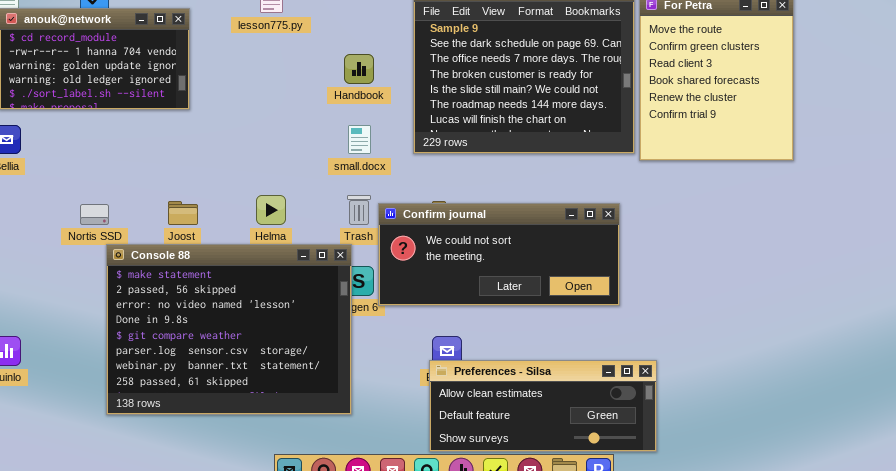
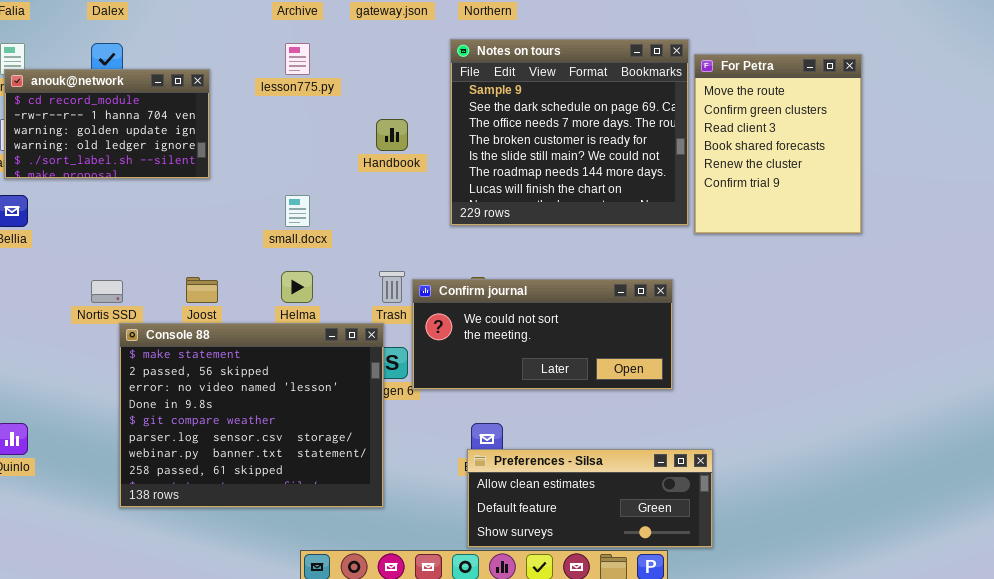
small.docx: [348,125,371,154] -> [285,195,310,227], moved

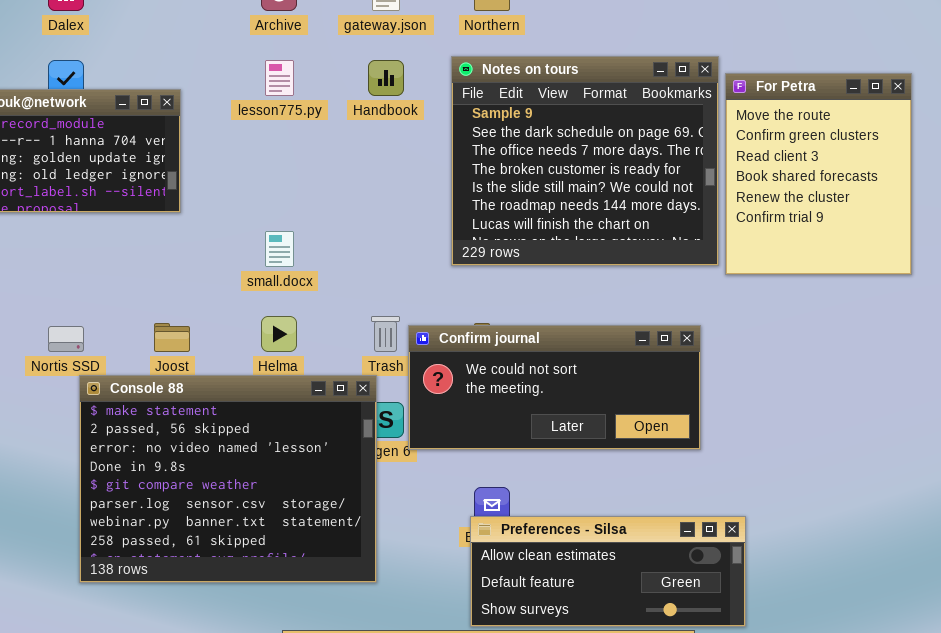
Handbook: [376,119,408,151] -> [368,60,404,96], moved

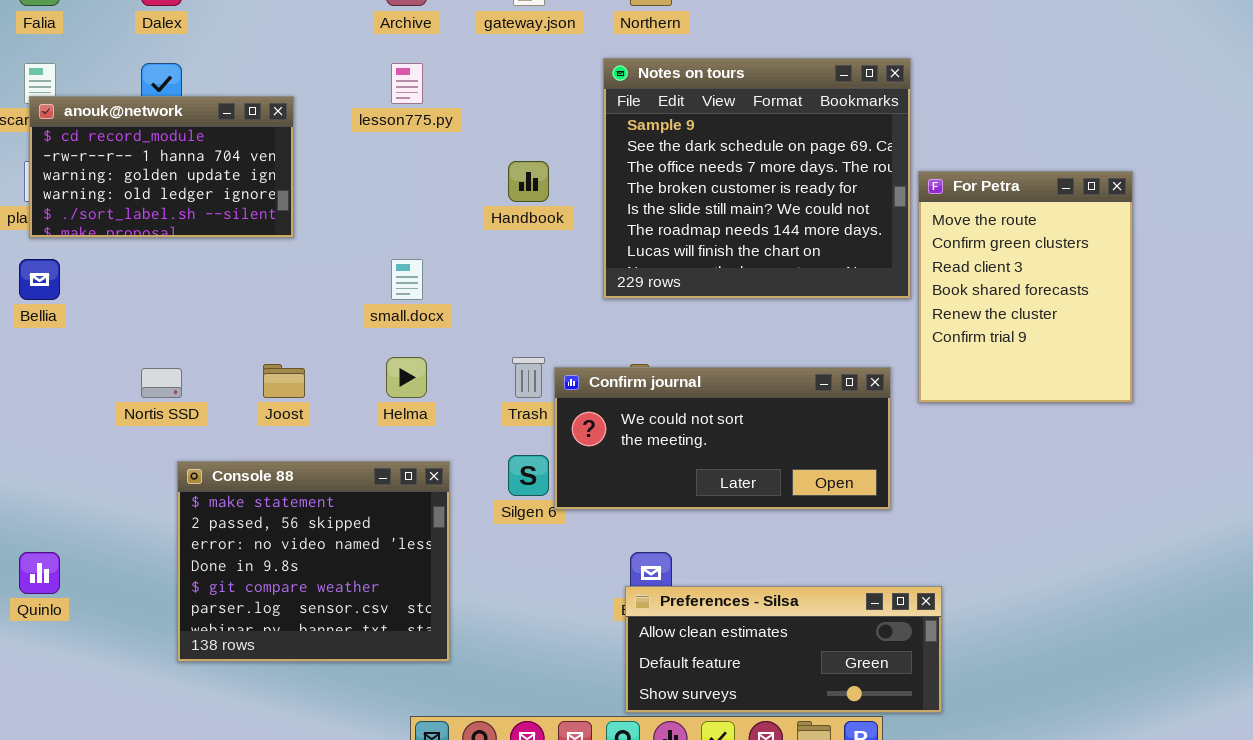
Handbook: [368,60,404,96] -> [508,161,549,202], moved
For Petra: [725,73,912,275] -> [918,171,1133,403], moved
Console 88: [79,375,377,583] -> [177,461,450,662], resized

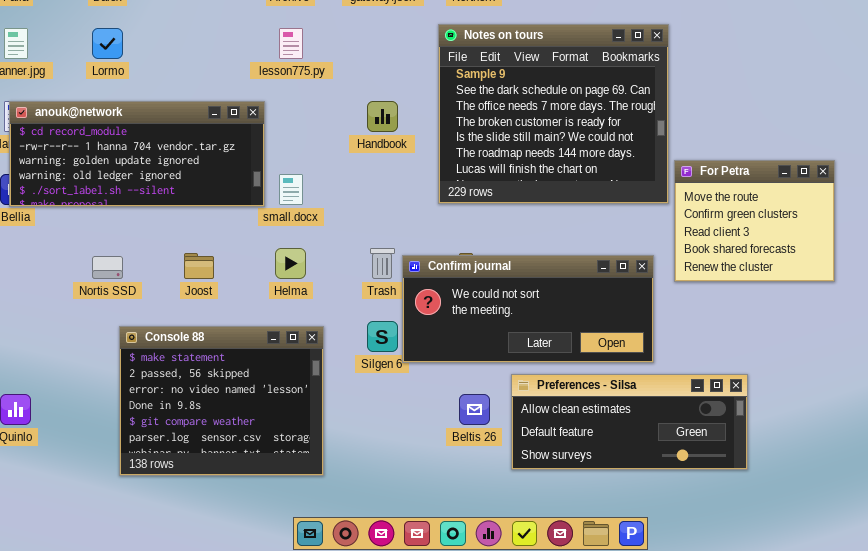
anouk@network: [29,96,294,238] -> [9,101,265,207], moved, resized
For Petra: [918,171,1133,403] -> [674,160,835,282], resized
Preferences - Silsa: [625,586,942,713] -> [511,374,748,470], moved

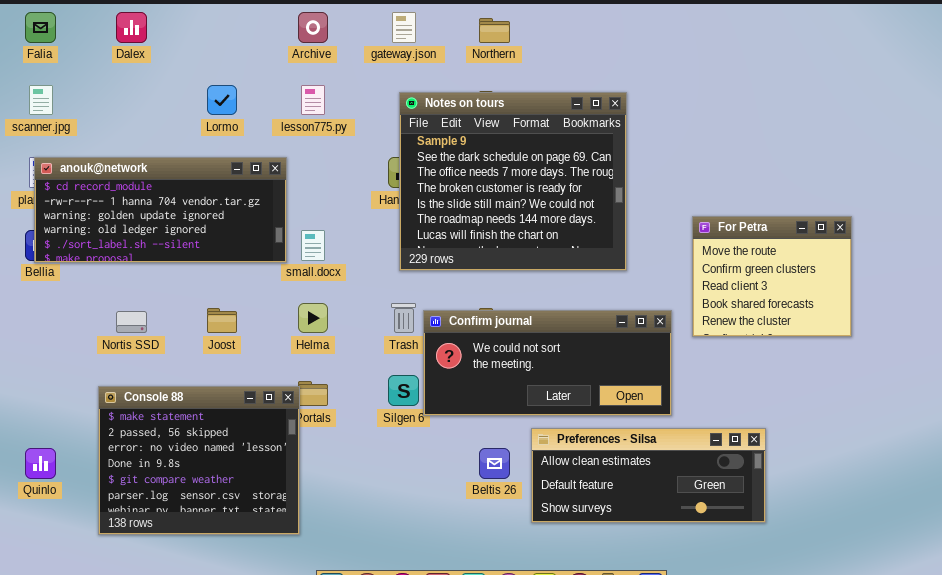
Notes on tours: [438,24,669,204] -> [399,92,627,271], moved
Lormo: [92,28,123,59] -> [207,85,237,115], moved
Console 88: [119,326,324,476] -> [98,386,300,535], moved

